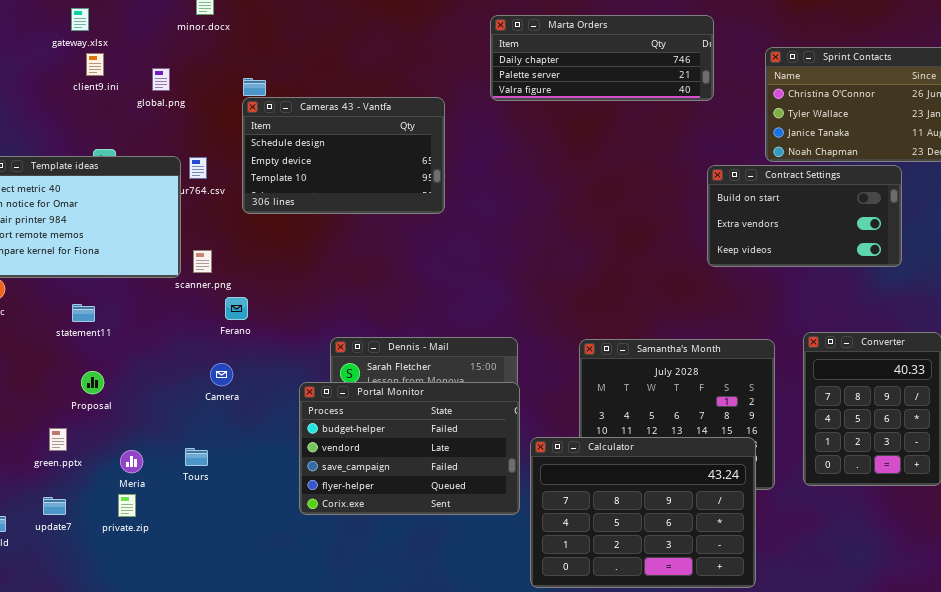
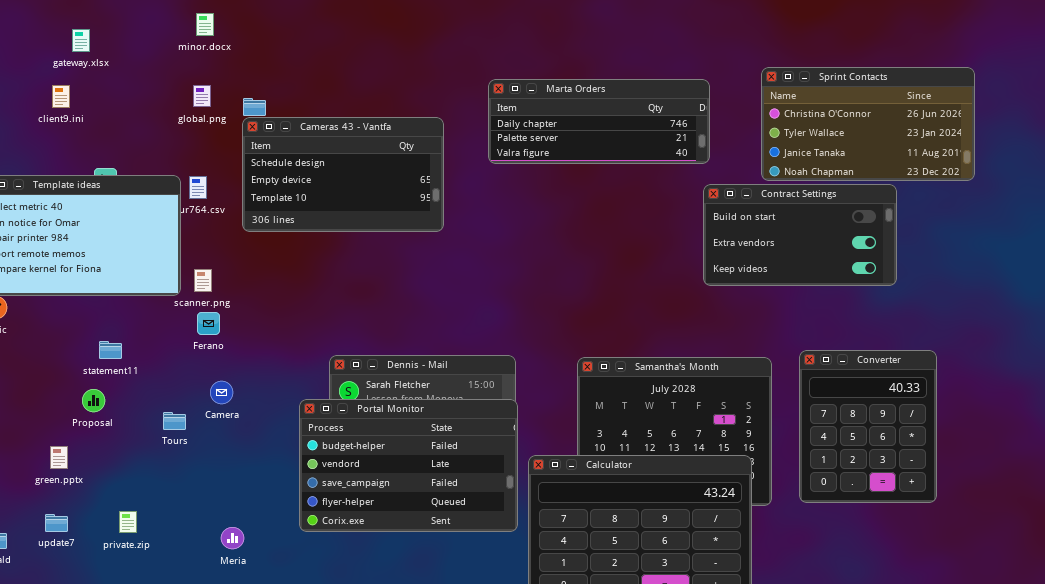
Marta Orders: [490,15,714,101] -> [488,79,710,164], moved
client9.ini: [86,53,104,76] -> [52,85,70,108], moved
global.png: [152,68,170,91] -> [193,85,211,107], moved
Ferano: [225,297,248,320] -> [197,312,220,335], moved
statement11: [72,304,95,322] -> [99,341,122,359], moved
Tours: [185,448,208,466] -> [163,412,186,430], moved
Meria: [120,450,143,473] -> [221,527,244,549], moved

